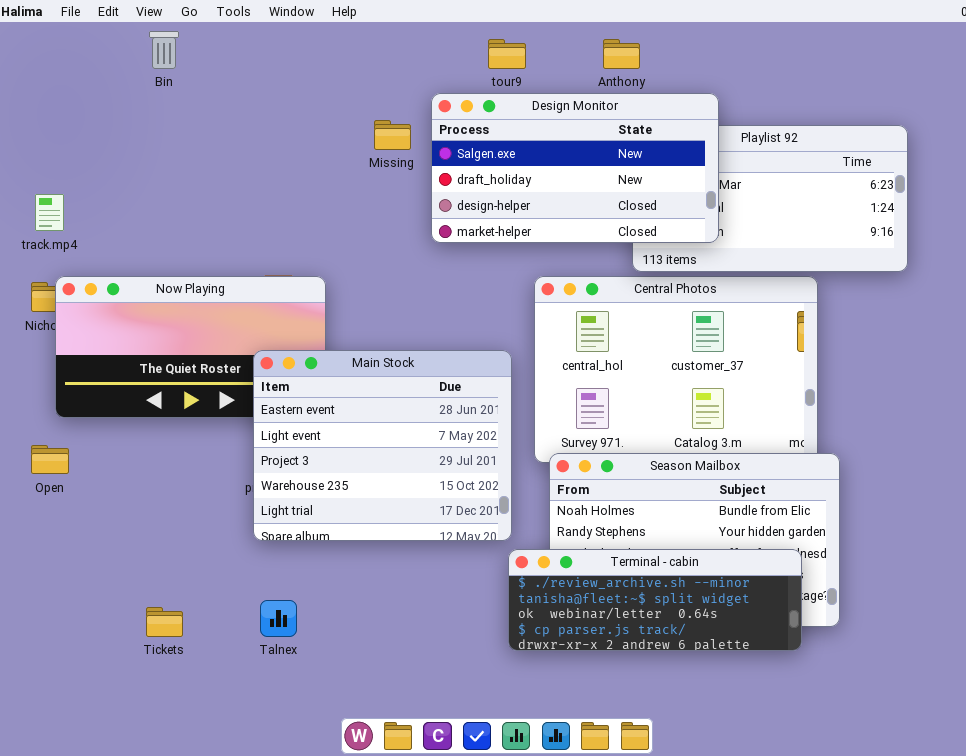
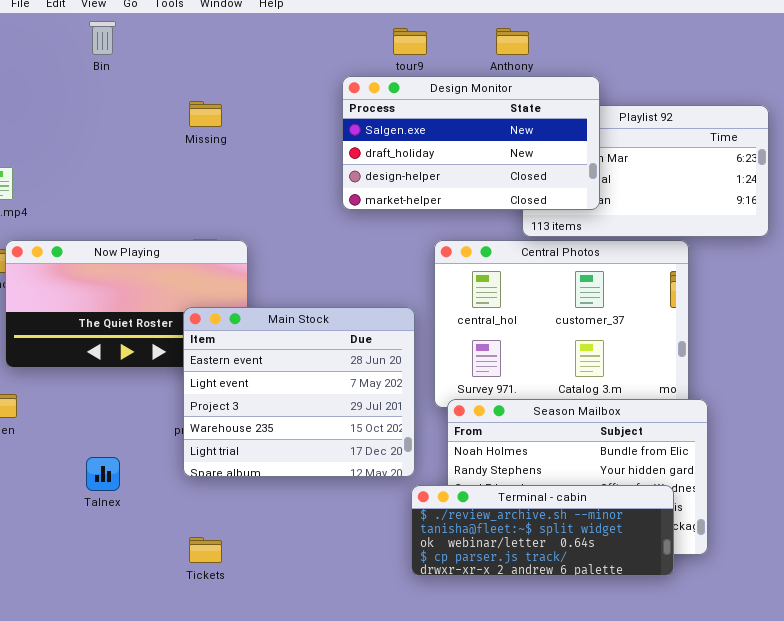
Missing: [374,120,411,150] -> [189,101,222,127], moved
Talnex: [260,600,297,637] -> [86,457,120,491], moved
Tickets: [146,607,183,637] -> [189,537,222,563], moved

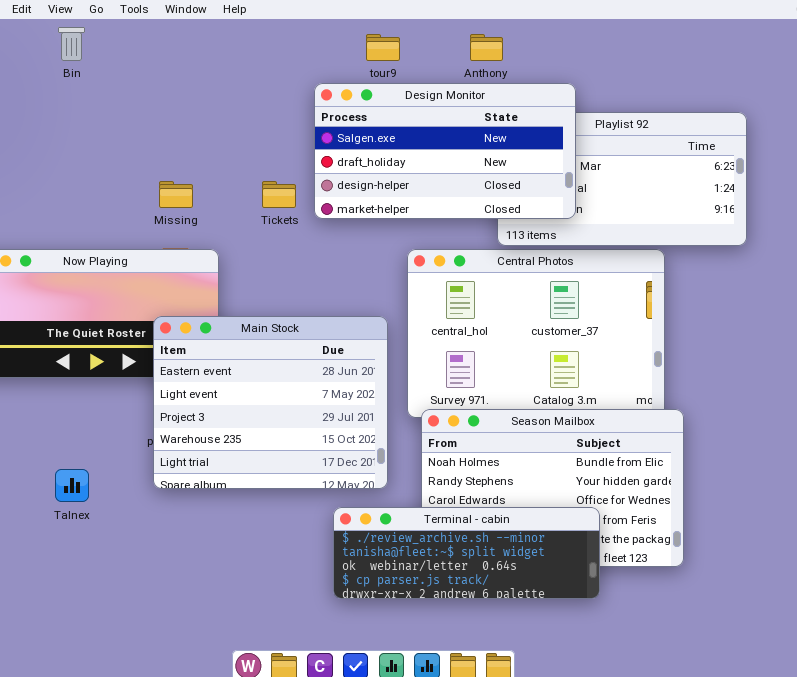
Missing: [189,101,222,127] -> [159,181,193,208], moved
Terminal - cabin: [411,485,674,576] -> [333,507,600,599], moved
Tickets: [189,537,222,563] -> [262,181,296,208], moved

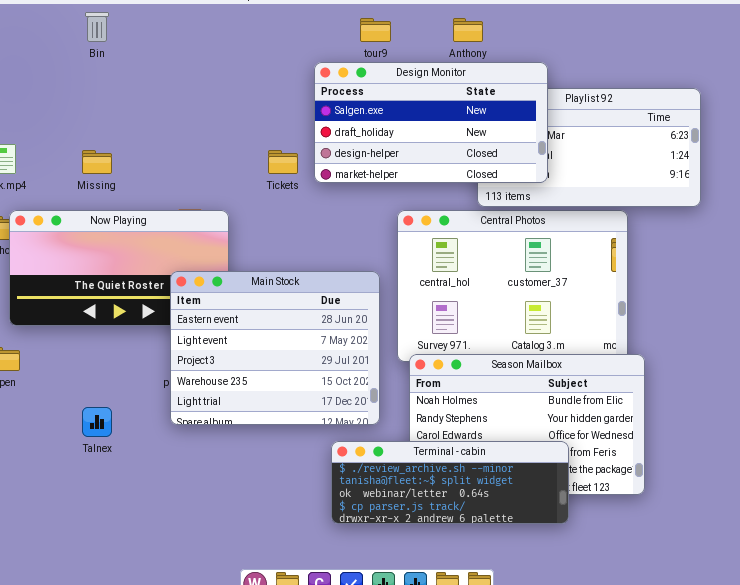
Missing: [159,181,193,208] -> [82,150,112,174], moved

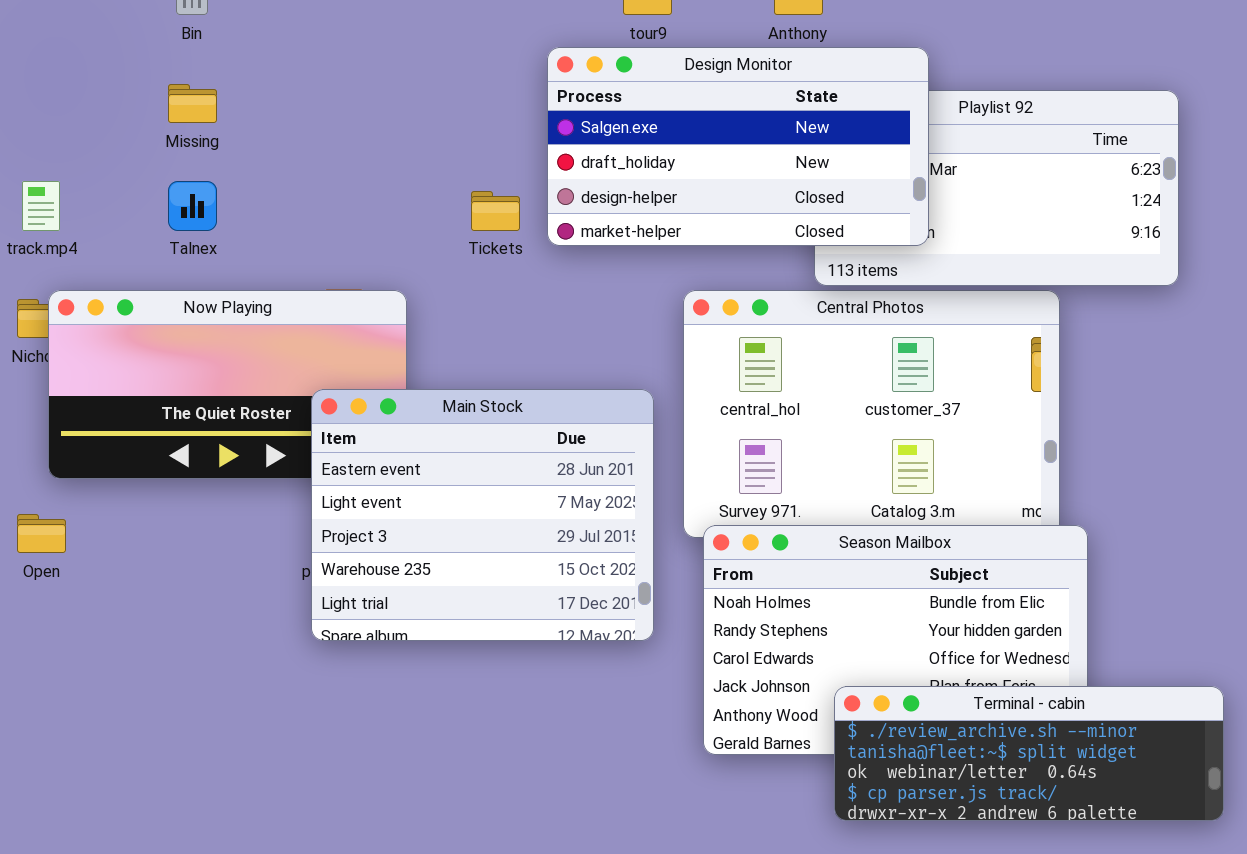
Missing: [82,150,112,174] -> [168,84,217,123], moved
Talnex: [82,407,112,437] -> [168,181,217,231], moved
Terminal - cabin: [331,441,569,524] -> [834,686,1224,821], moved

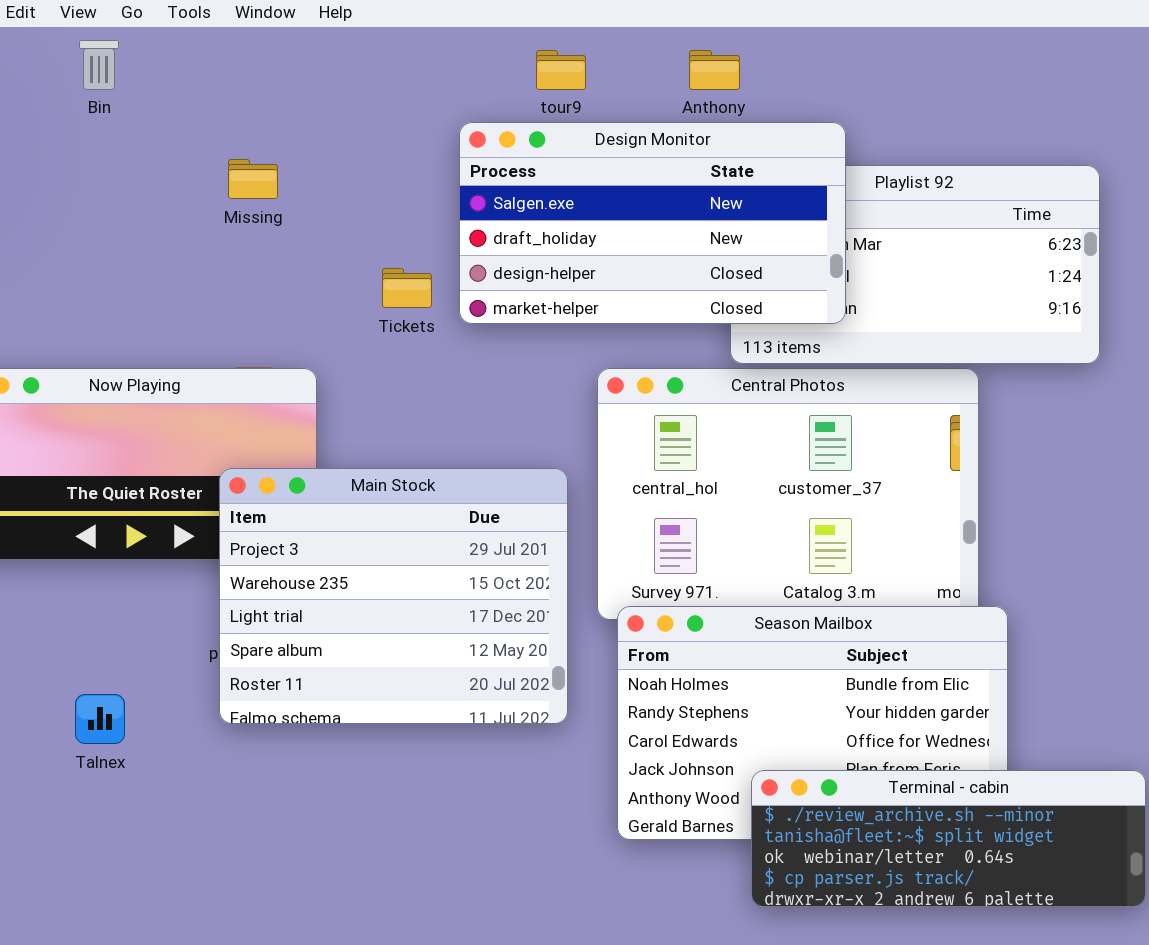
Missing: [168,84,217,123] -> [228,159,278,199], moved
Talnex: [168,181,217,231] -> [75,694,125,744], moved
Main Stock: [311,389,654,641] -> [219,468,568,724], scrolled down 2 rows

